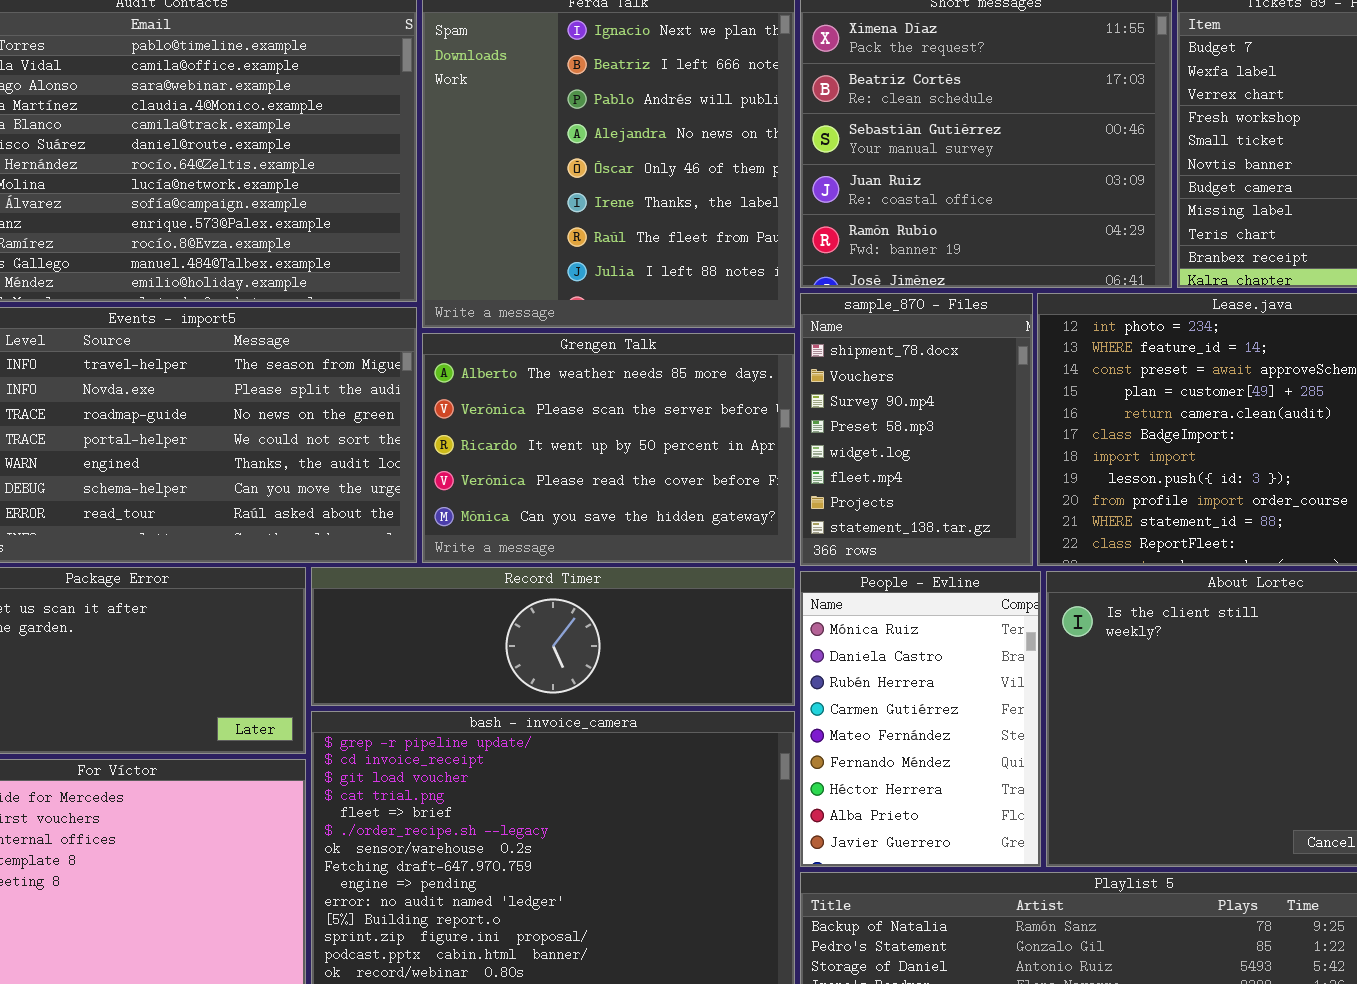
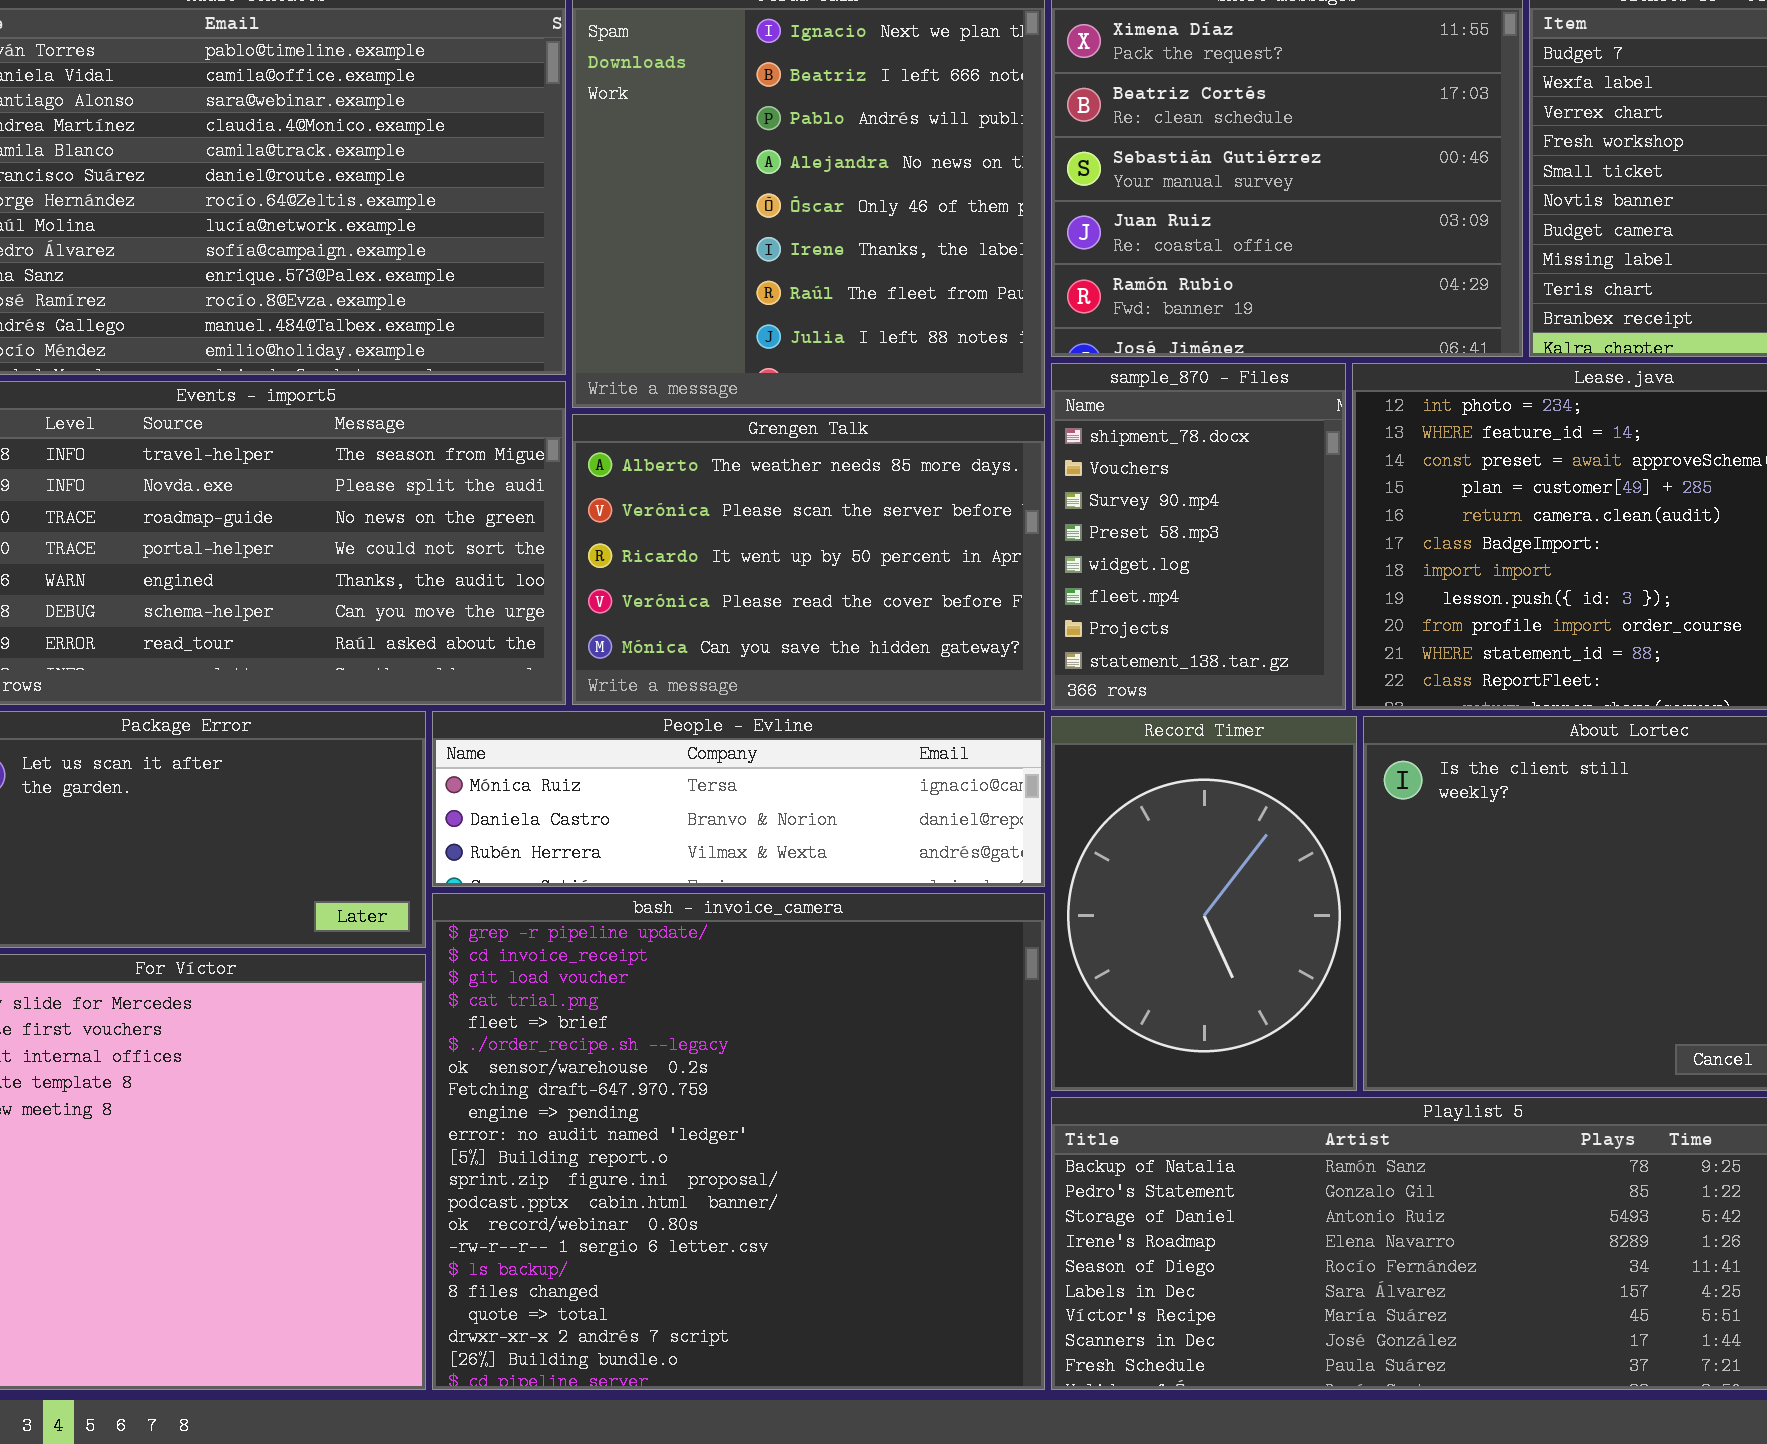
Record Timer: [311,567,795,706] -> [1051,716,1357,1091], moved, resized
People - Evline: [800,571,1041,867] -> [432,711,1045,887], moved, resized

